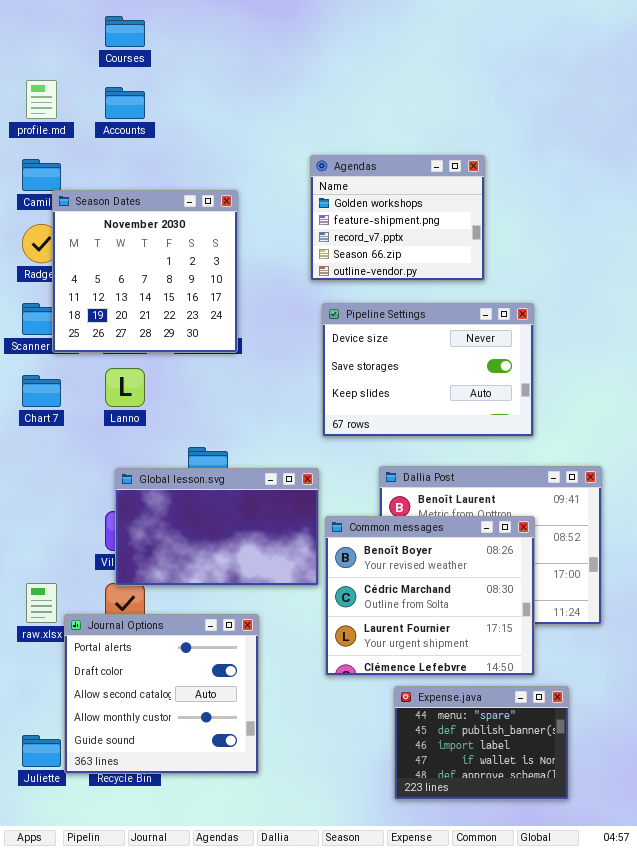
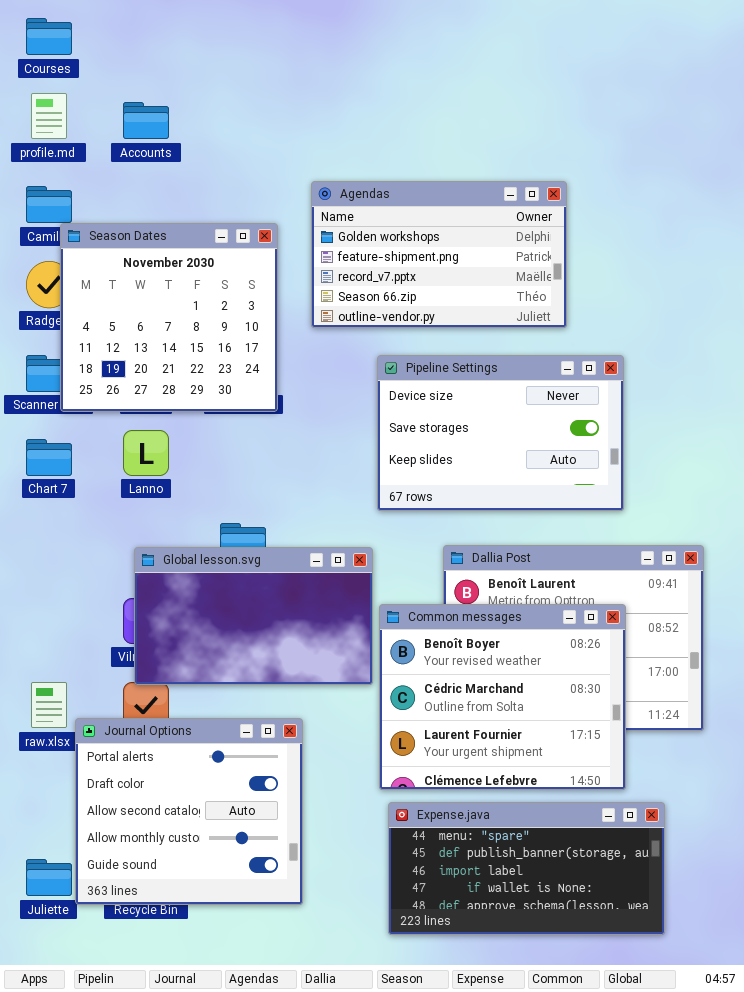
Courses: [105,16,145,47] -> [26,18,72,55], moved
Agendas: [310,155,485,281] -> [311,181,567,328], resized
Expense.java: [394,686,569,800] -> [388,802,665,935], resized

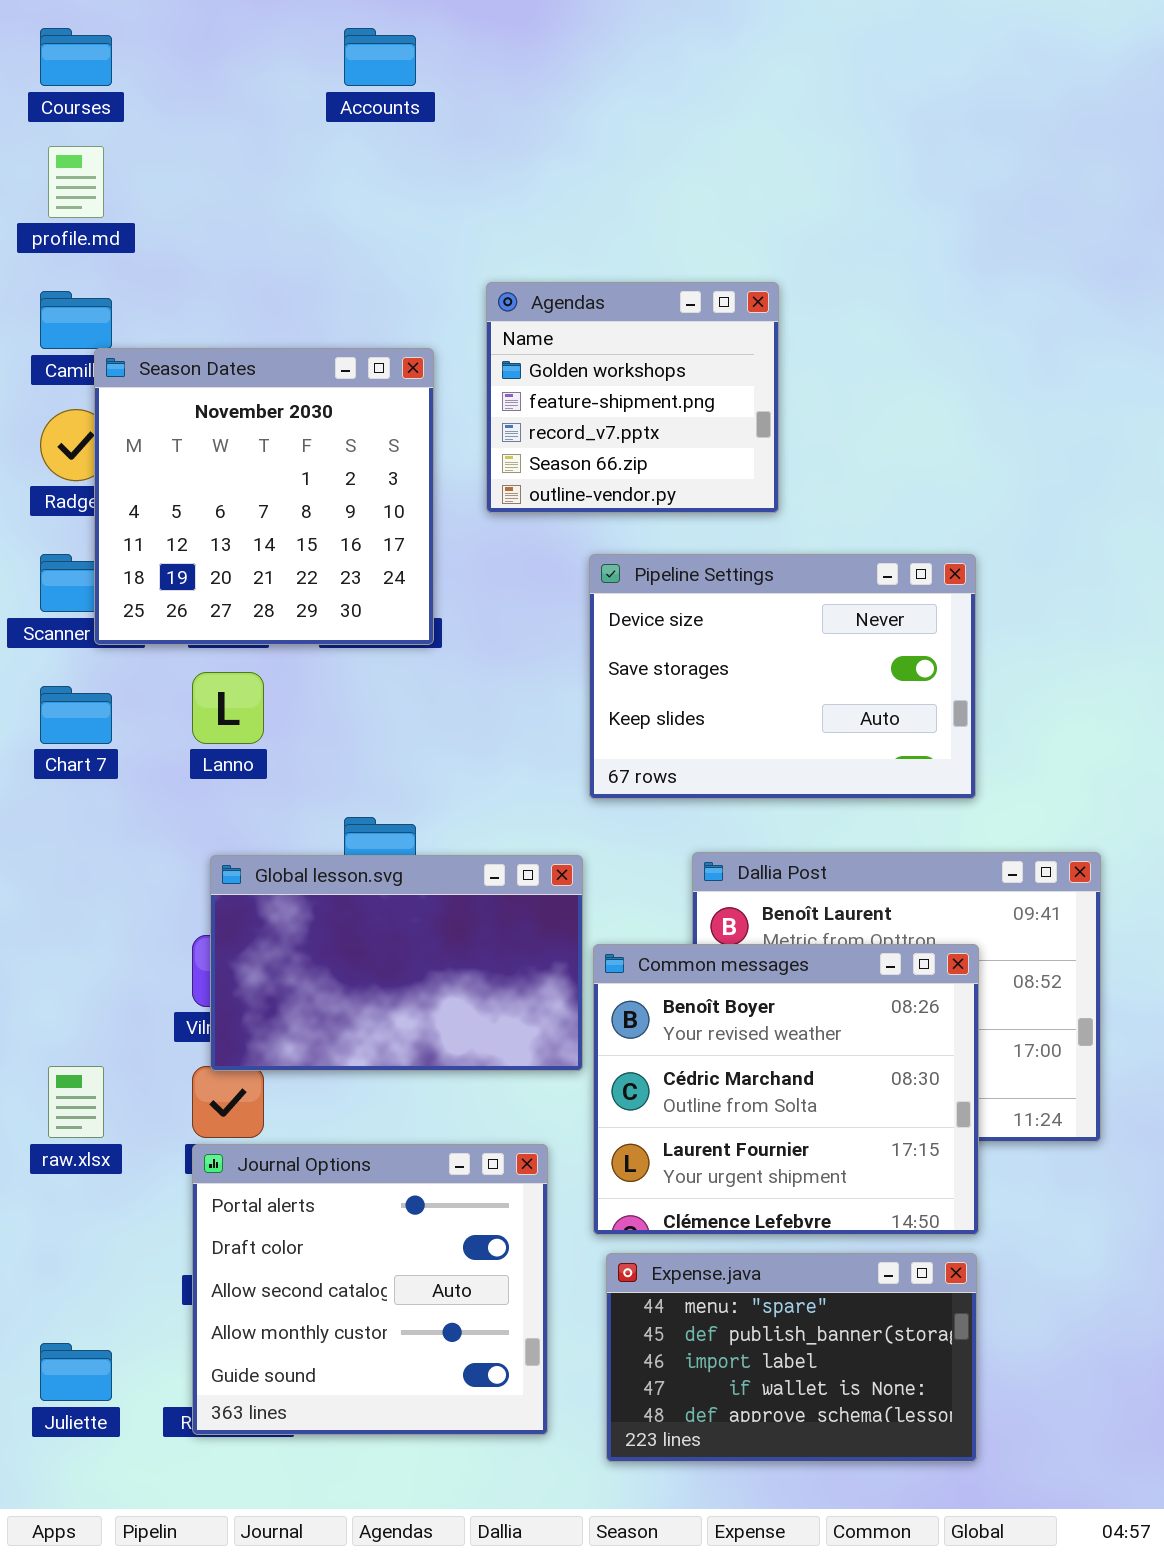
Accounts: [123,102,169,139] -> [344,28,416,86], moved
Agendas: [311,181,567,328] -> [486,282,779,513], resized
Journal Options: [75,718,303,905] -> [192,1144,548,1435], moved
Expense.java: [388,802,665,935] -> [606,1253,977,1462], resized

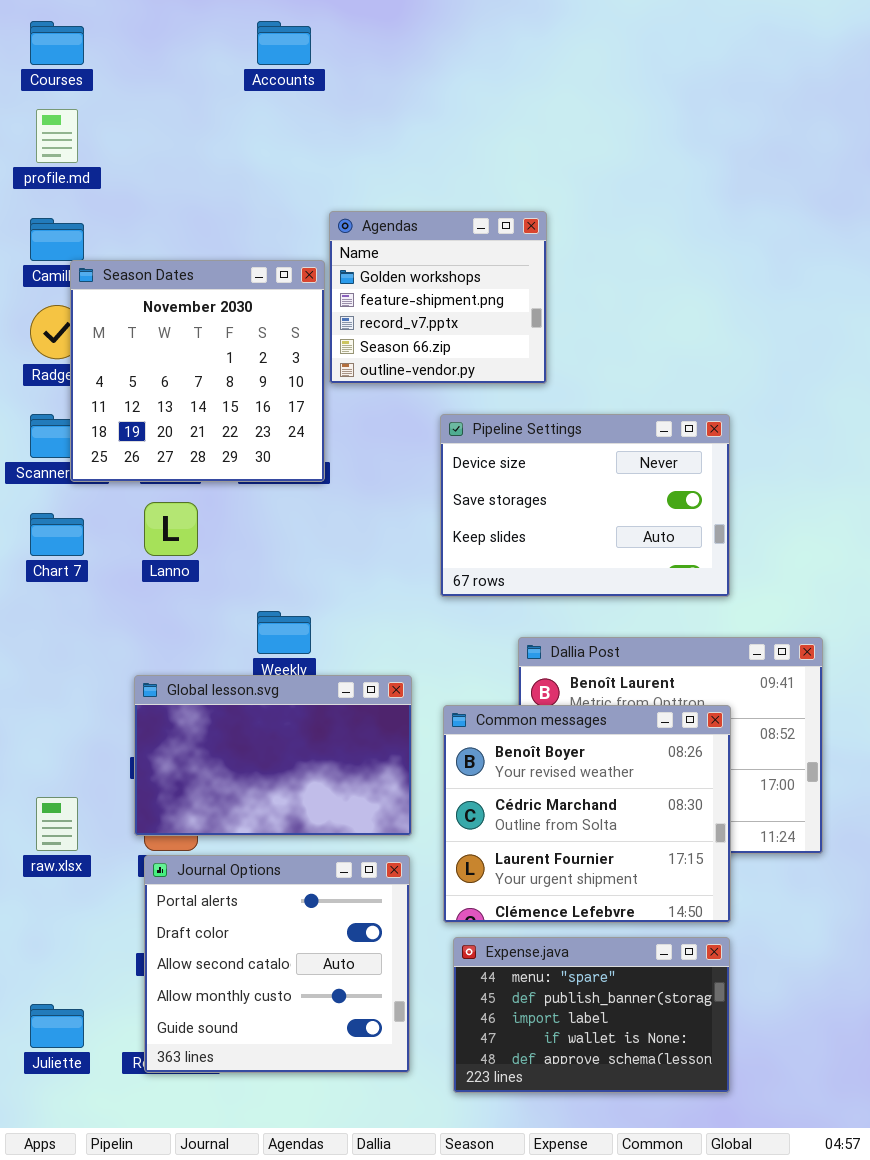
Agendas: [486,282,779,513] -> [329,211,547,384], moved
Global lesson.svg: [210,855,583,1071] -> [134,675,412,836], moved

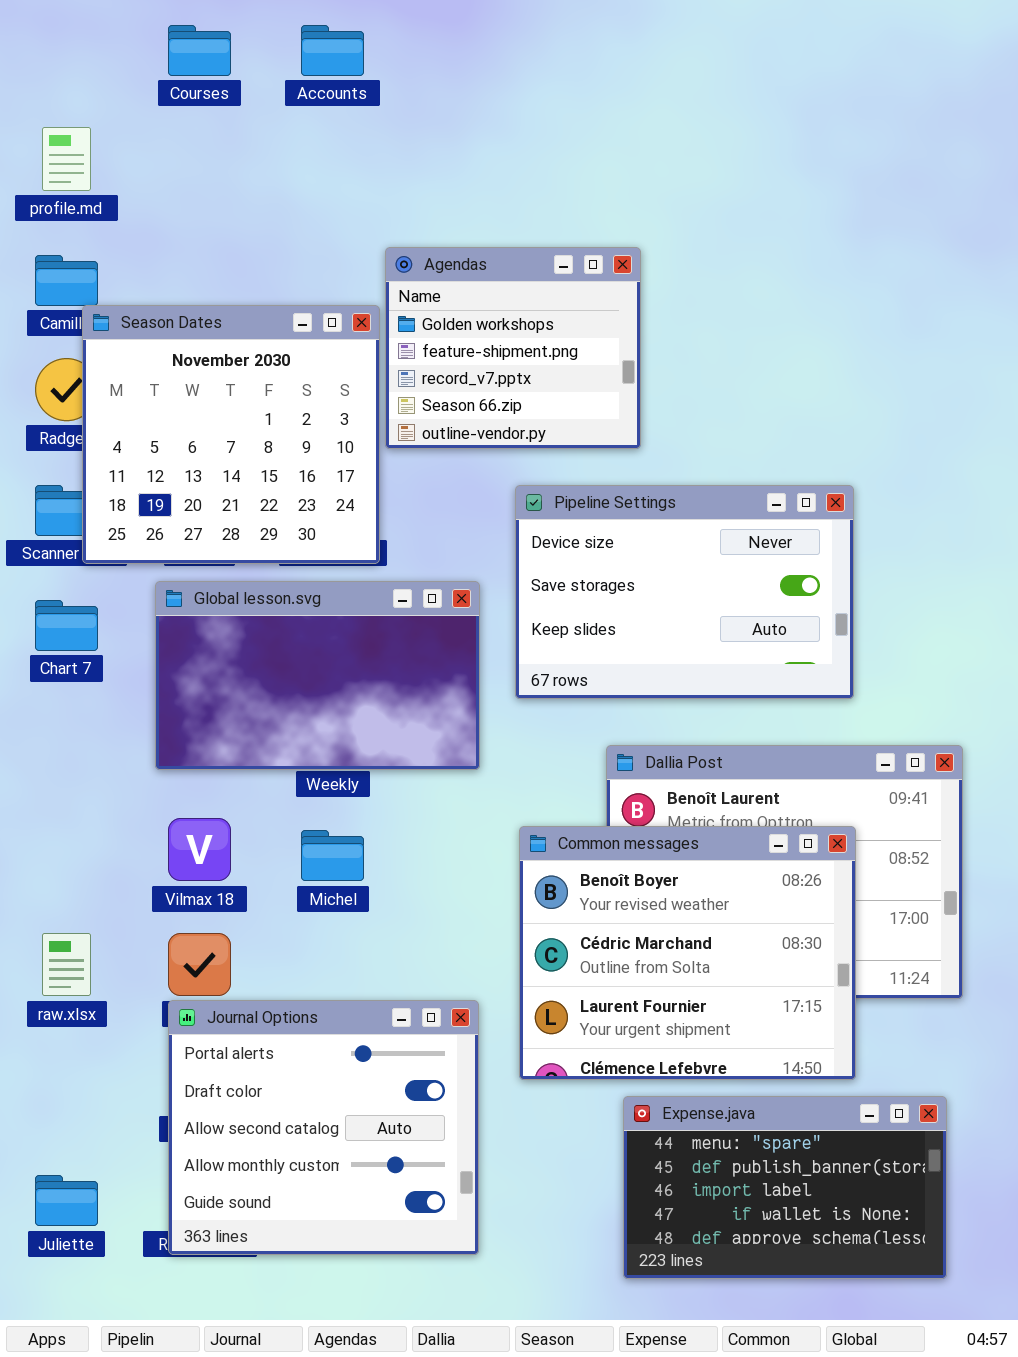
Courses: [30,21,84,65] -> [168,25,231,76], moved
Global lesson.svg: [134,675,412,836] -> [155,581,480,770], moved
Expense.java: [453,937,730,1093] -> [623,1096,947,1279], moved

